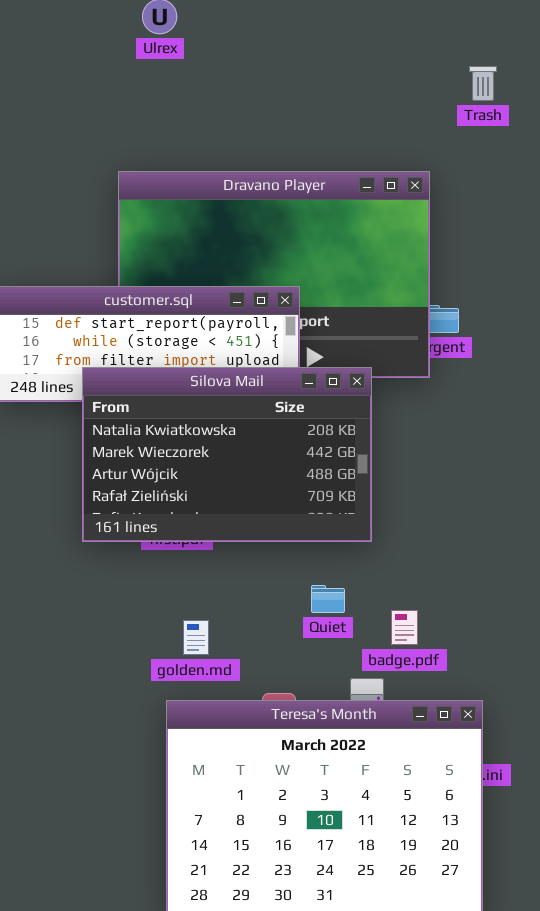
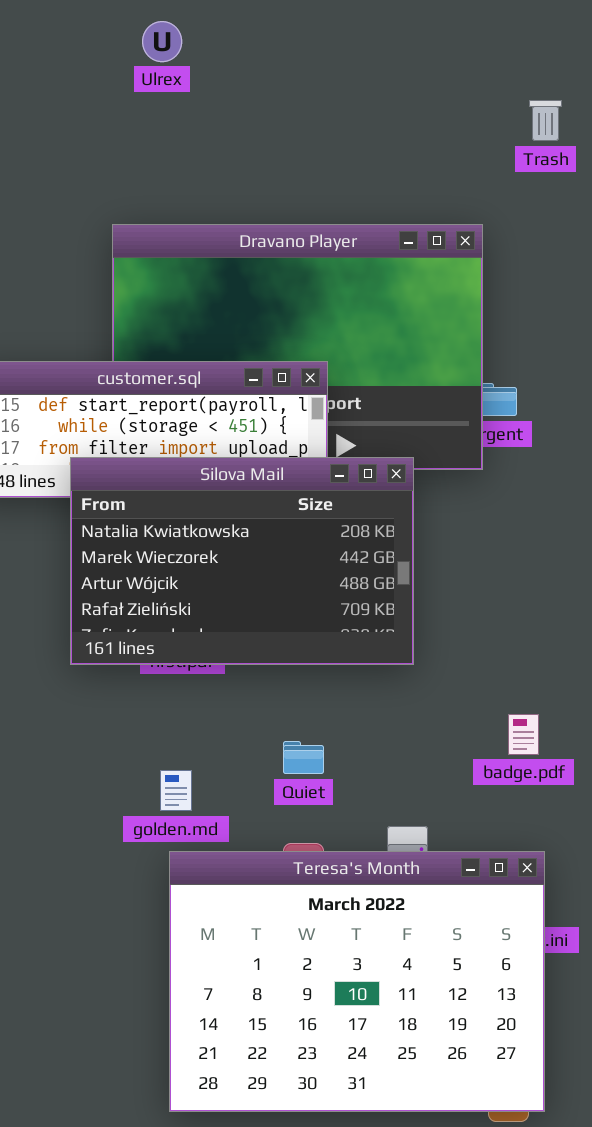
Quiet: [311,585,345,613] -> [283,741,324,774], moved
badge.pdf: [391,610,418,645] -> [508,714,539,755], moved
golden.md: [183,620,209,655] -> [160,770,192,811], moved

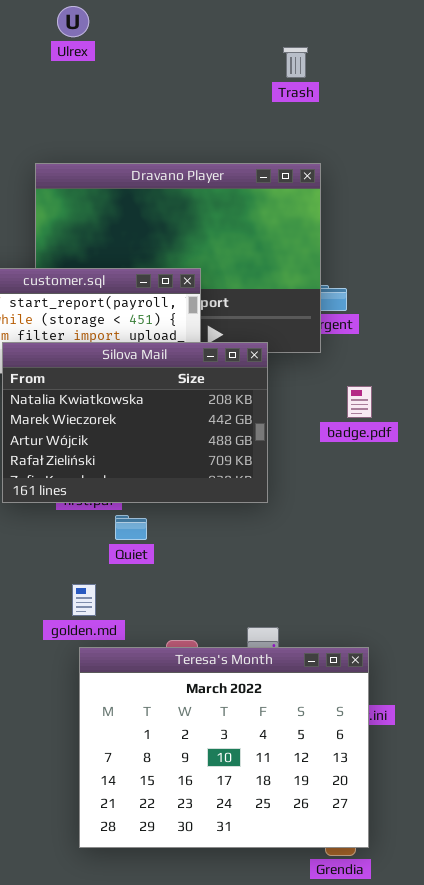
Trash: [529,100,562,141] -> [283,47,308,78], moved
badge.pdf: [508,714,539,755] -> [347,386,372,418], moved
Quiet: [283,741,324,774] -> [115,515,147,540], moved

